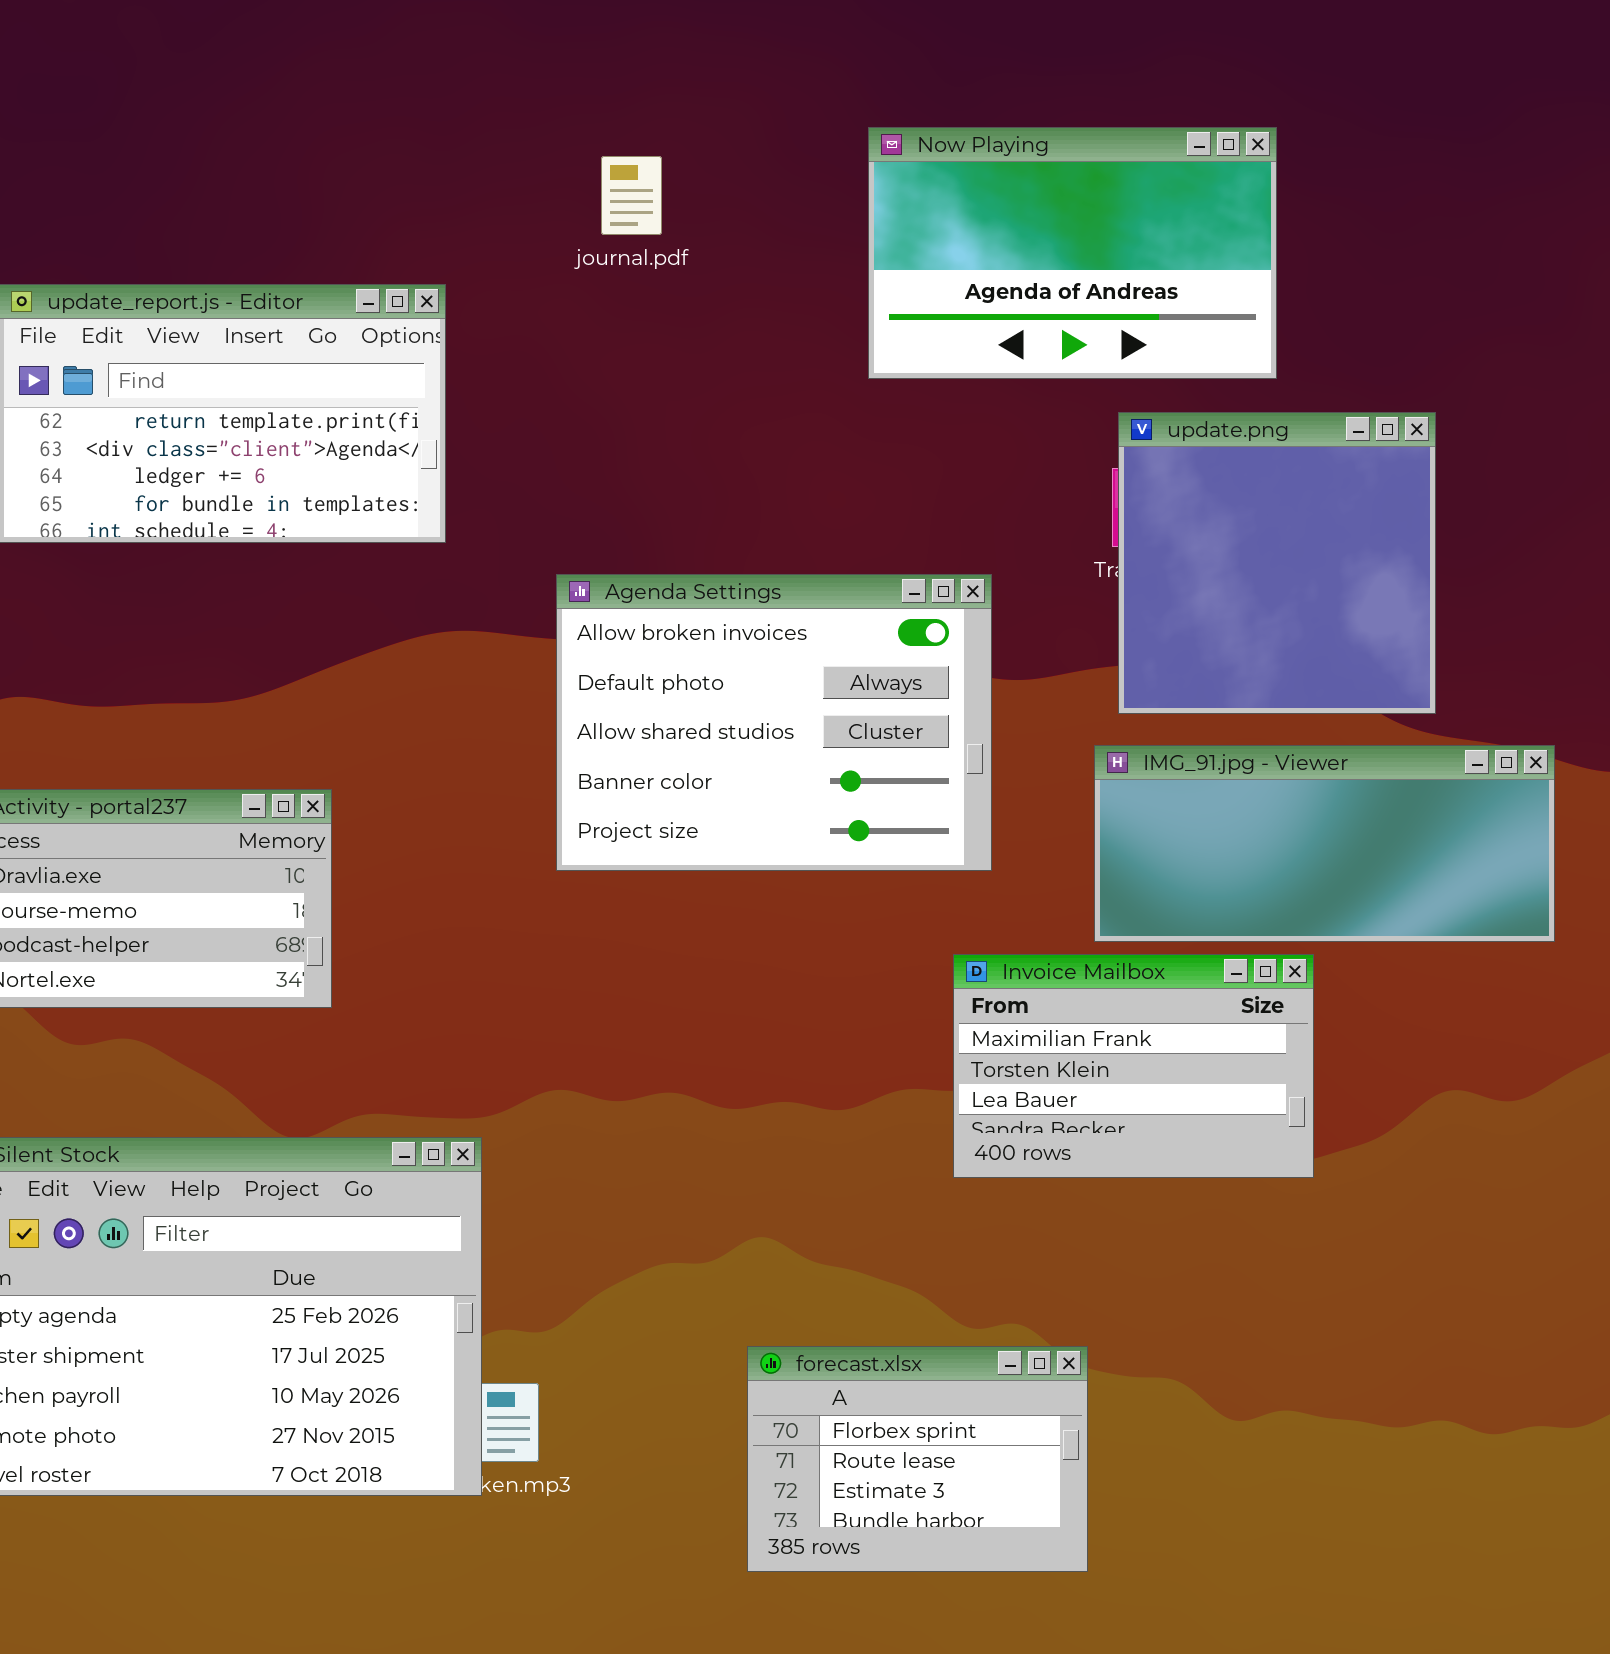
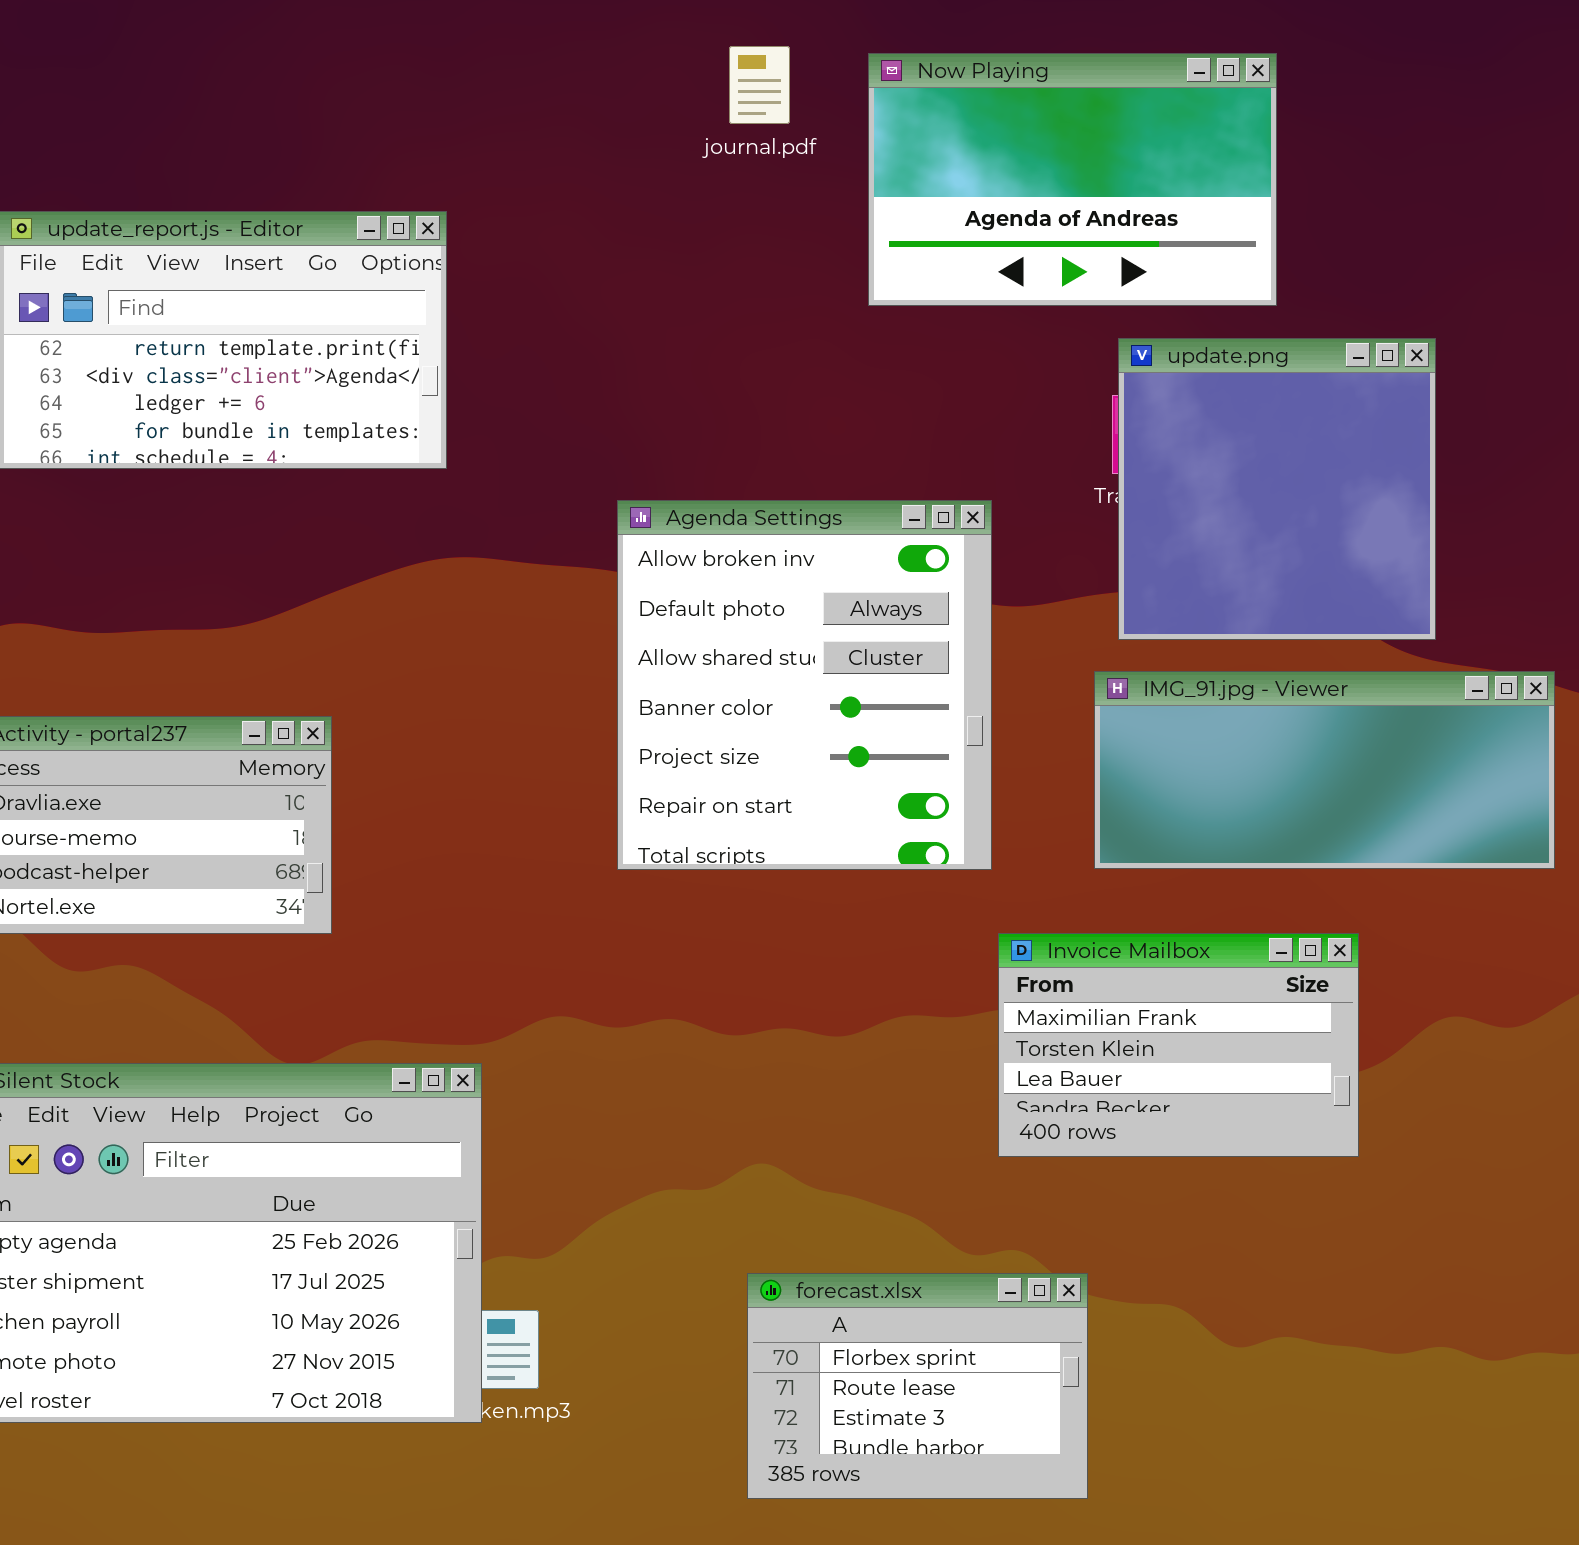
journal.pdf: [601,156,662,235] -> [729,46,790,124], moved
Agenda Settings: [556,574,992,871] -> [617,500,992,870], resized
Invoice Mailbox: [953,954,1314,1178] -> [998,933,1359,1157], moved

